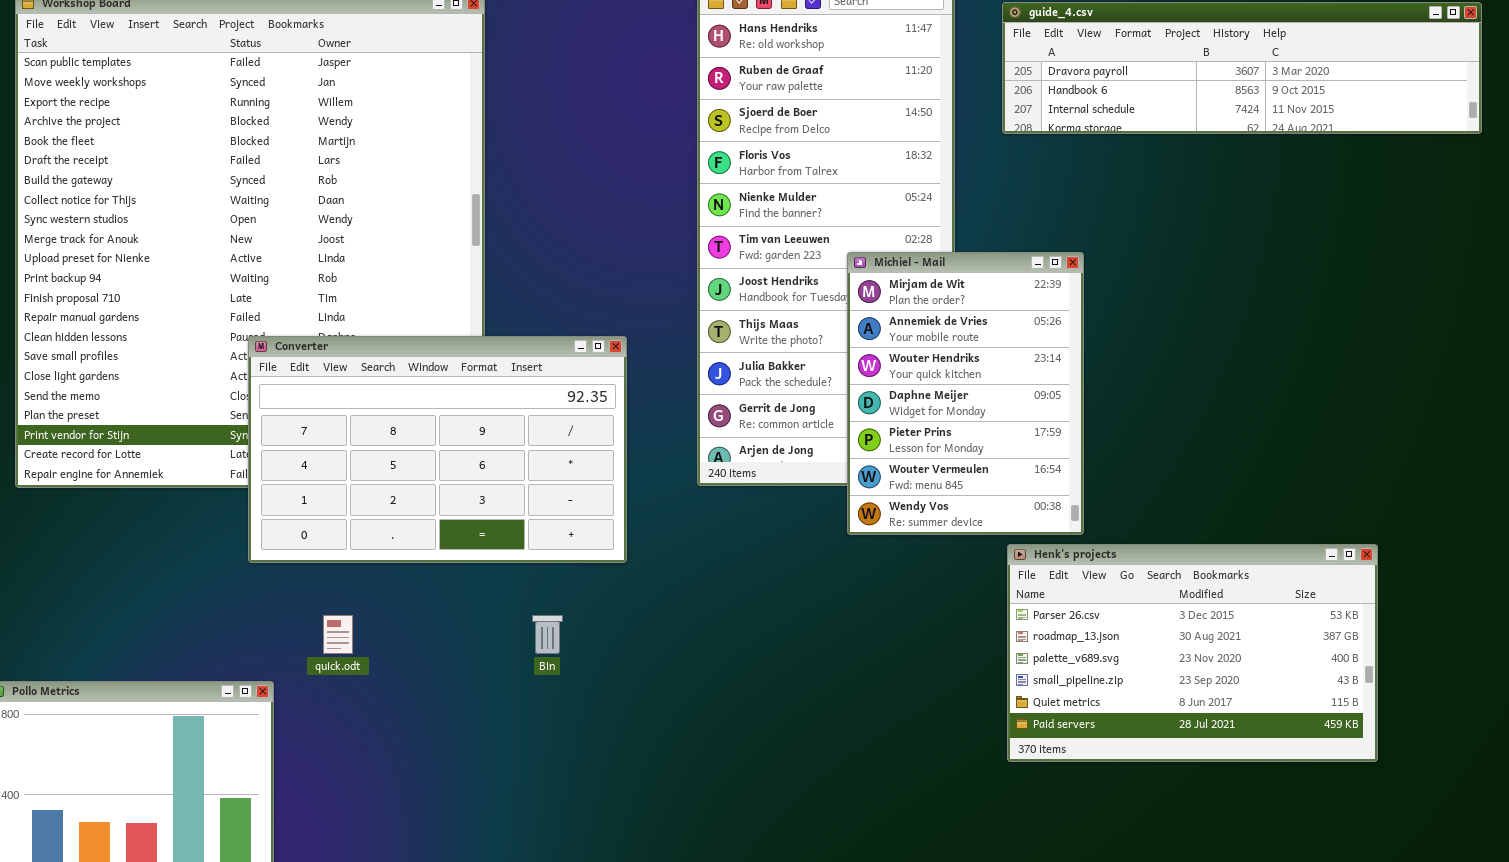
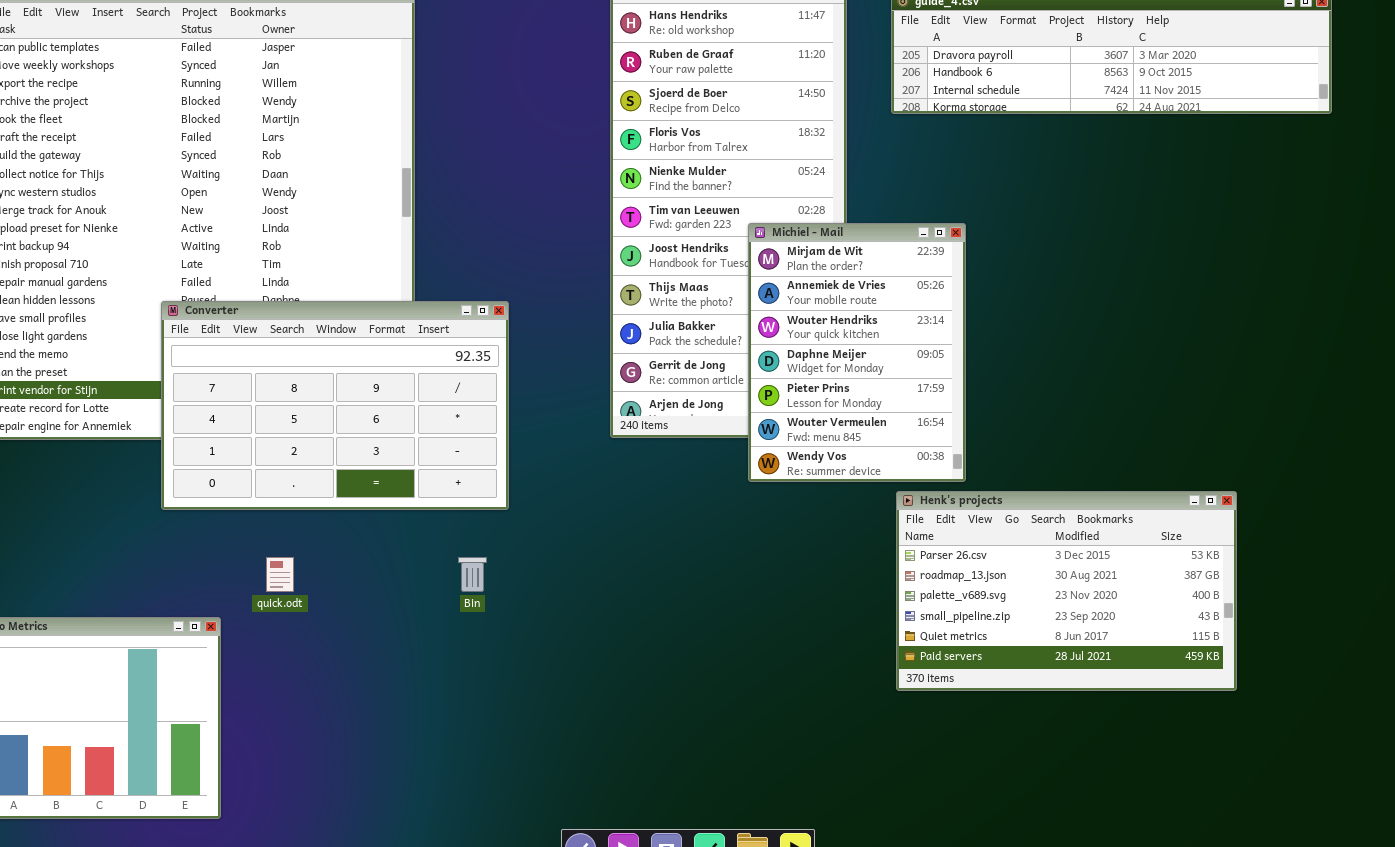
Converter: [248,336,627,563] -> [161,301,509,510], moved

